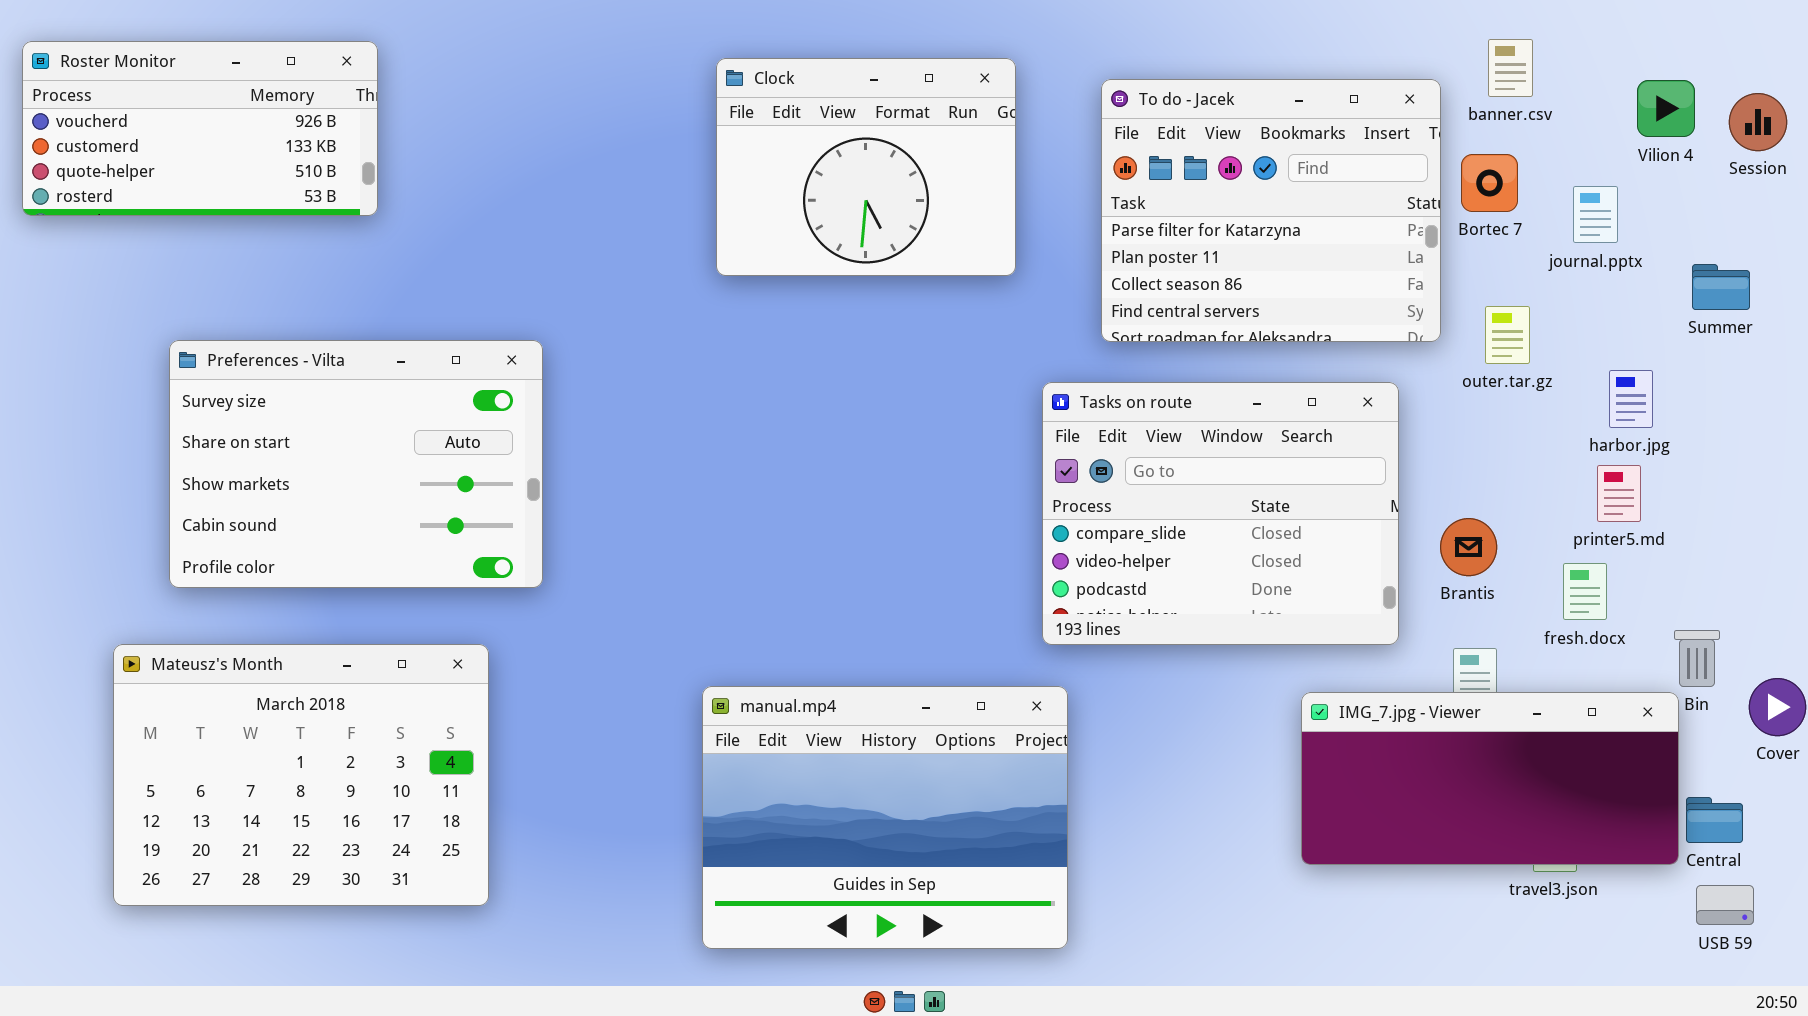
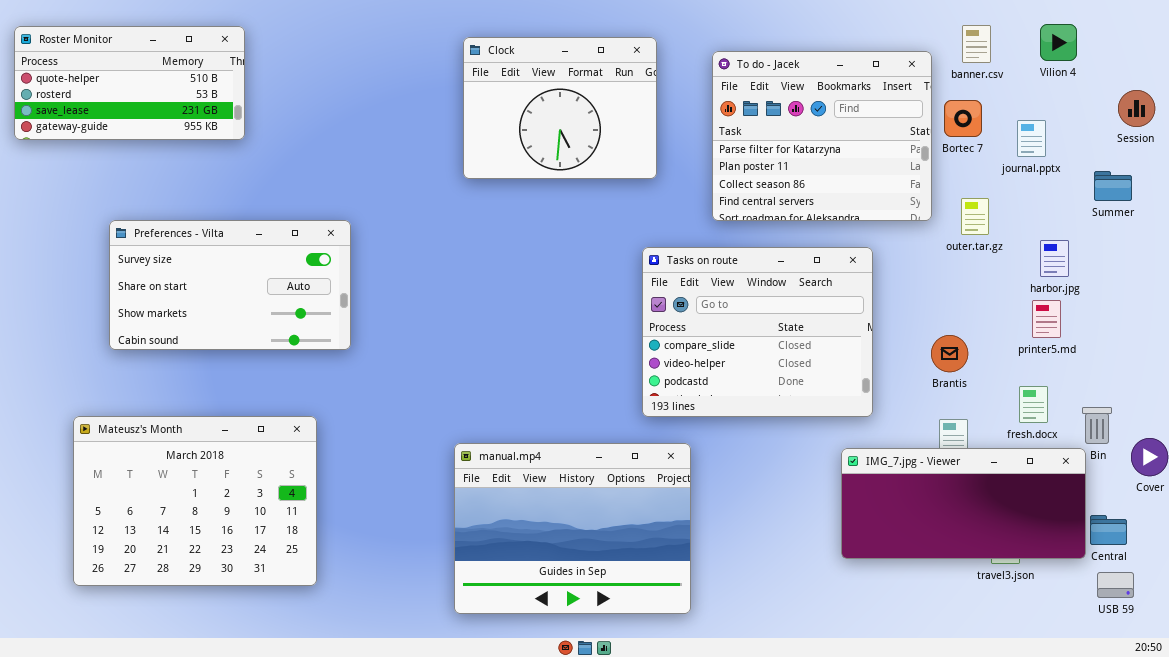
Roster Monitor: [22,41,378,216] -> [14,26,245,140], scrolled down 2 rows
Vilion 4: [1637,80,1695,137] -> [1040,24,1077,61], moved
Session: [1729,93,1787,151] -> [1118,90,1155,127], moved
Preferences - Vilta: [169,340,543,588] -> [109,220,351,350], resized
Tasks on route: [1042,382,1399,645] -> [642,247,873,417], moved
fresh.docx: [1563,563,1607,620] -> [1019,386,1048,423], moved

